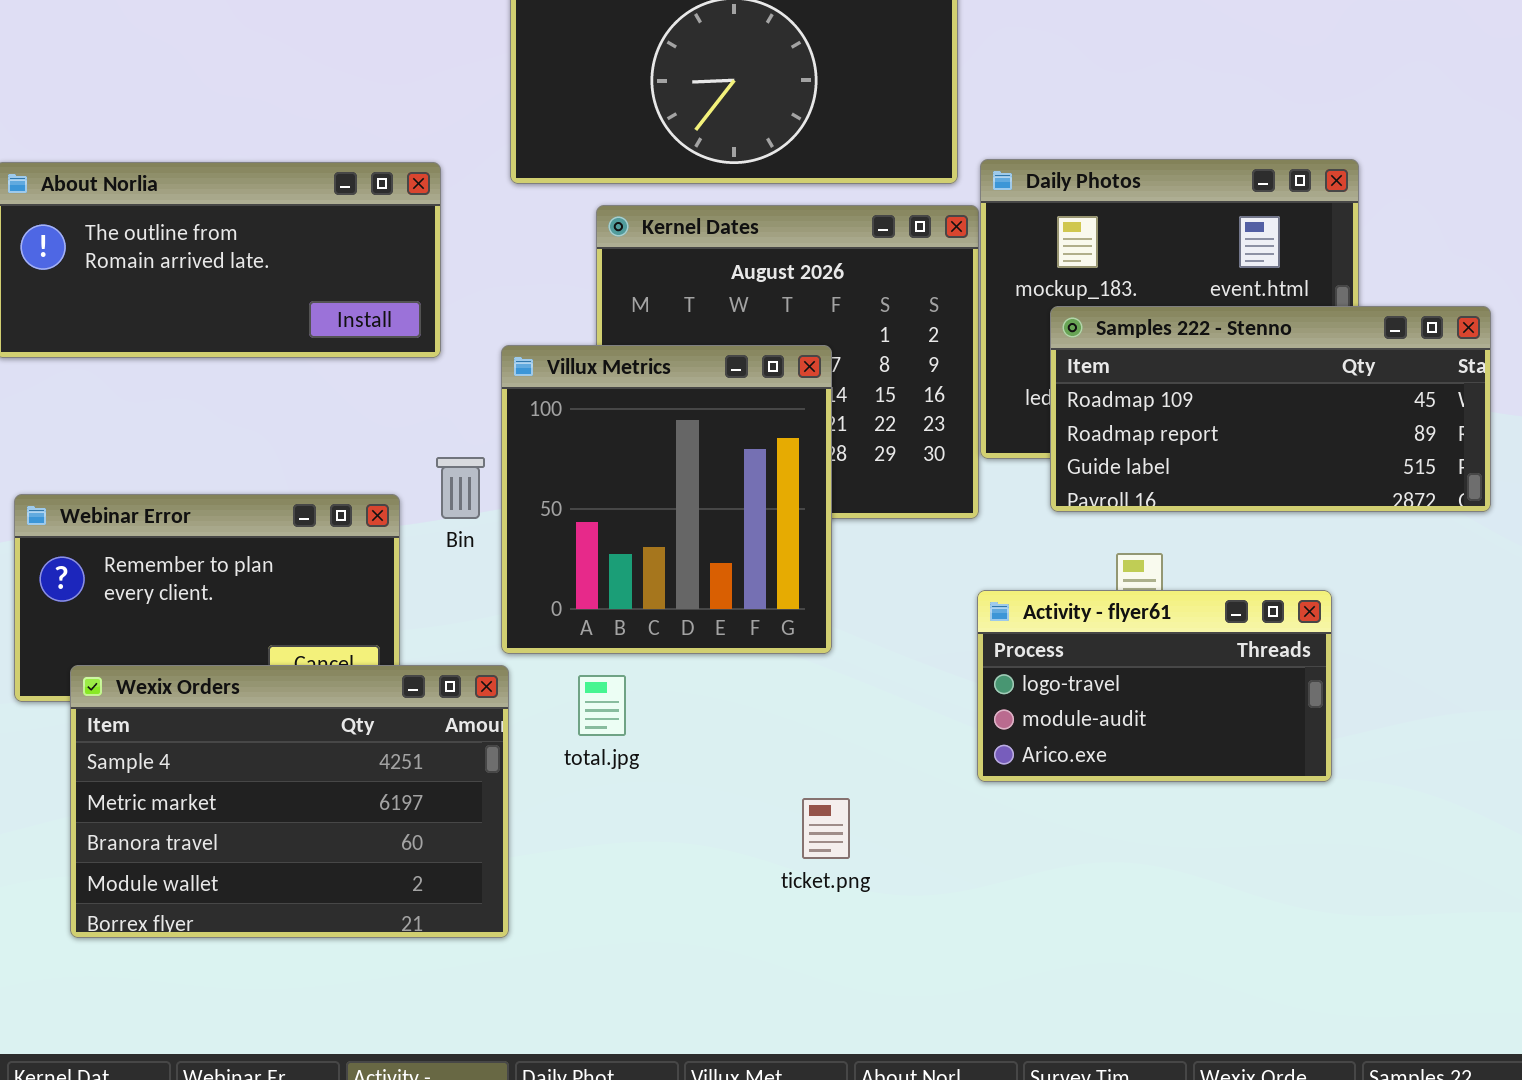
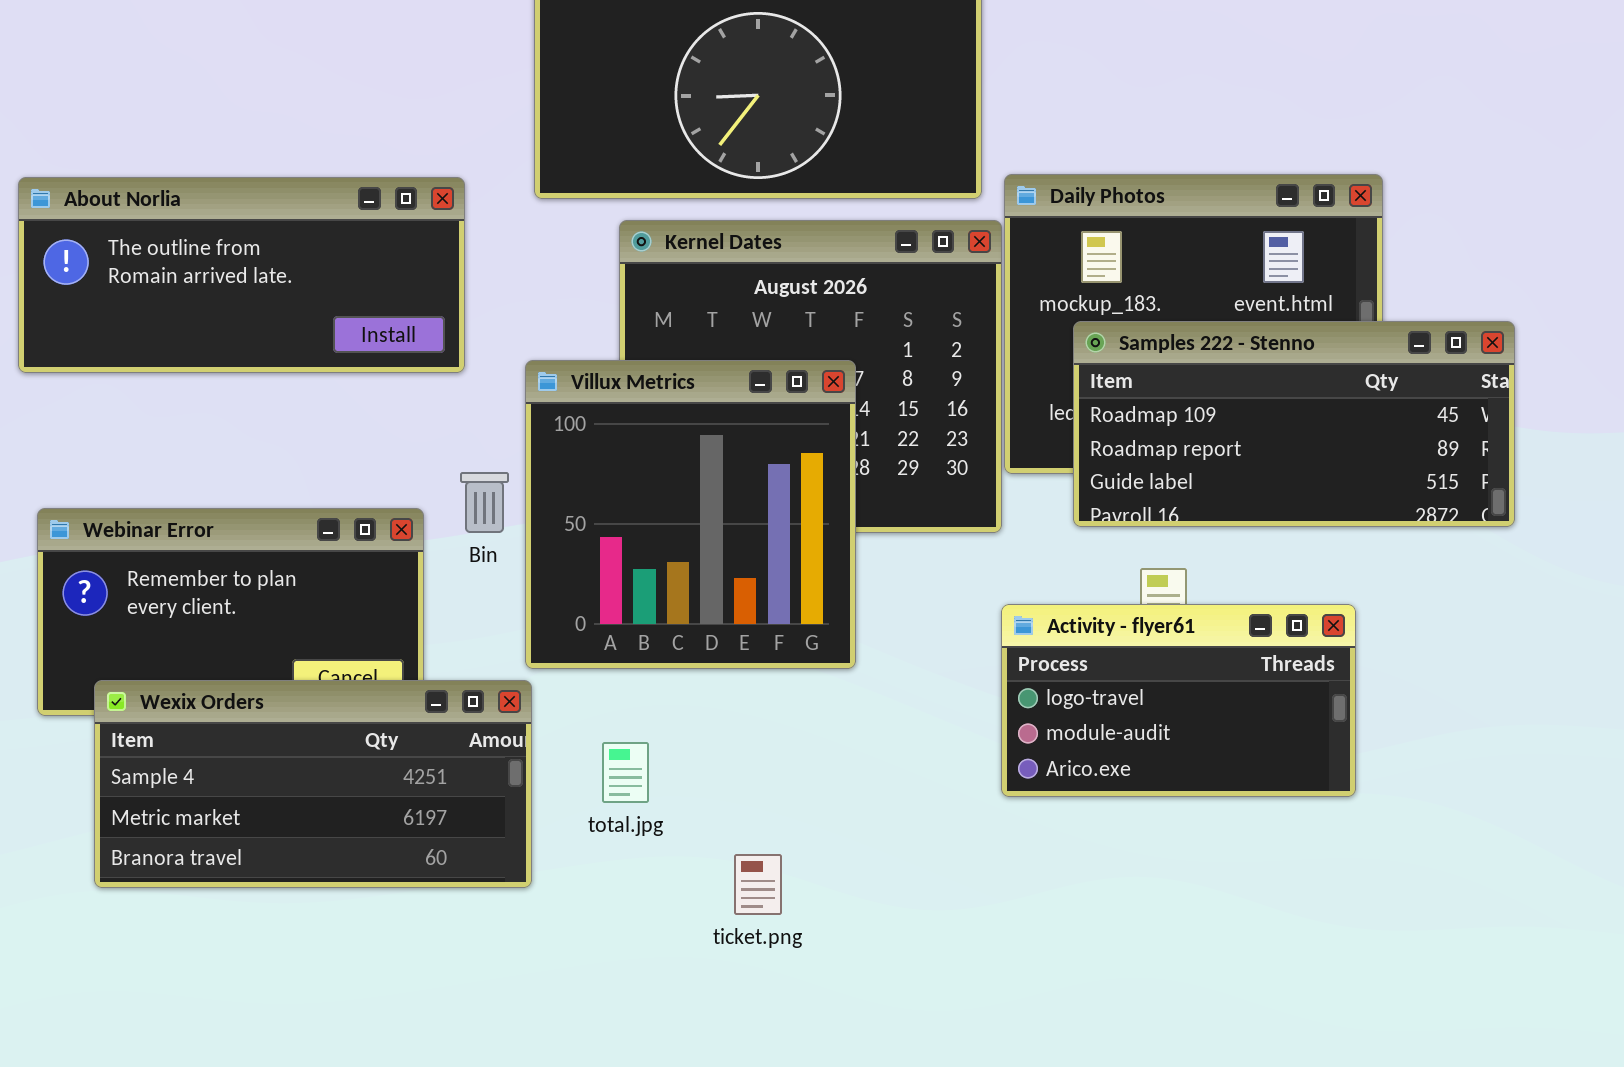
Wexix Orders: [70,665,509,938] -> [94,680,532,888], resized
total.jpg: [578,675,626,736] -> [602,742,649,803], moved
ticket.png: [802,798,850,859] -> [734,854,782,915], moved

